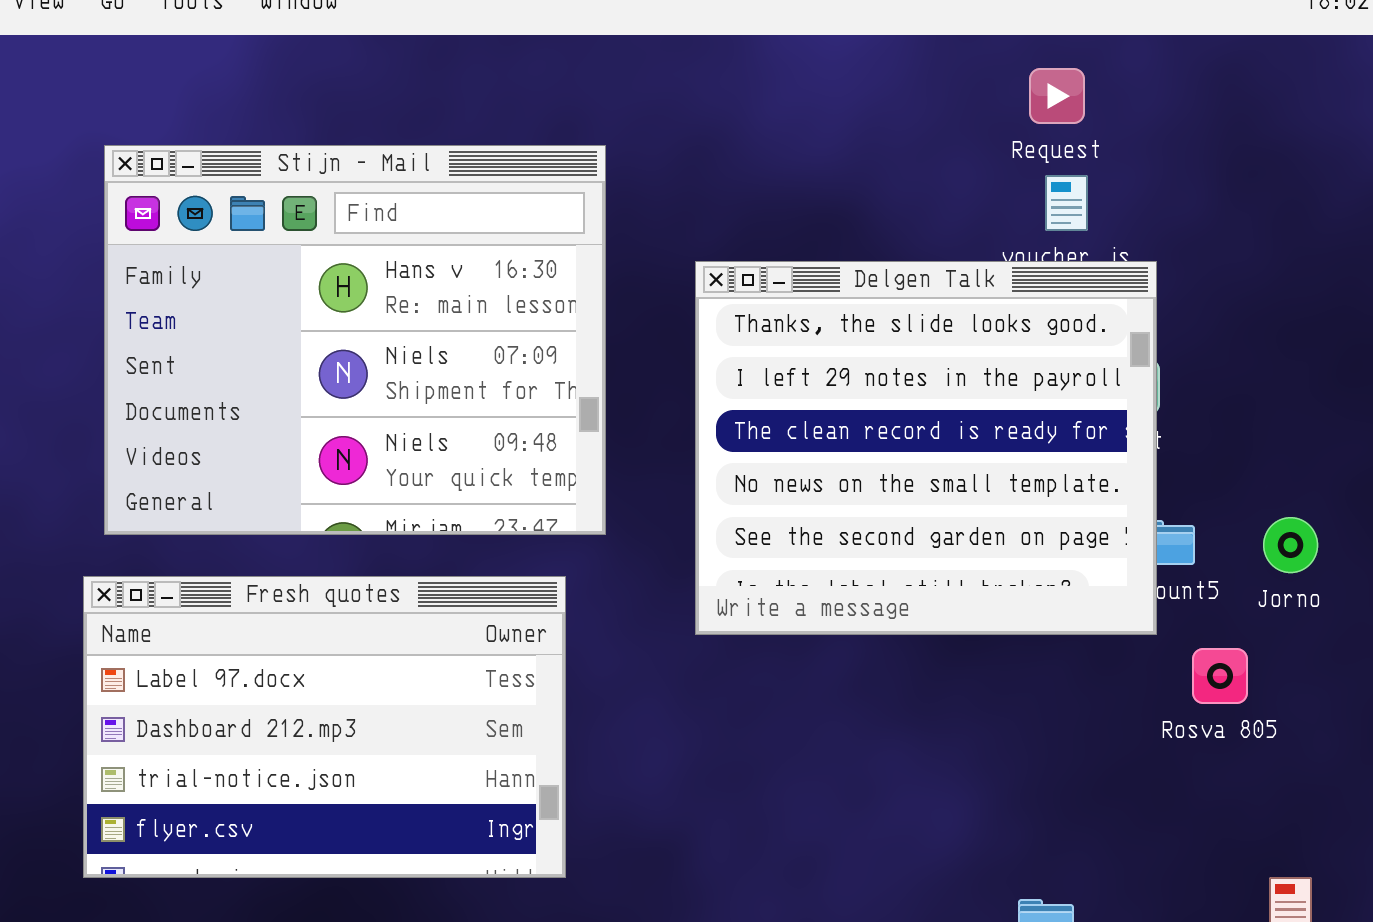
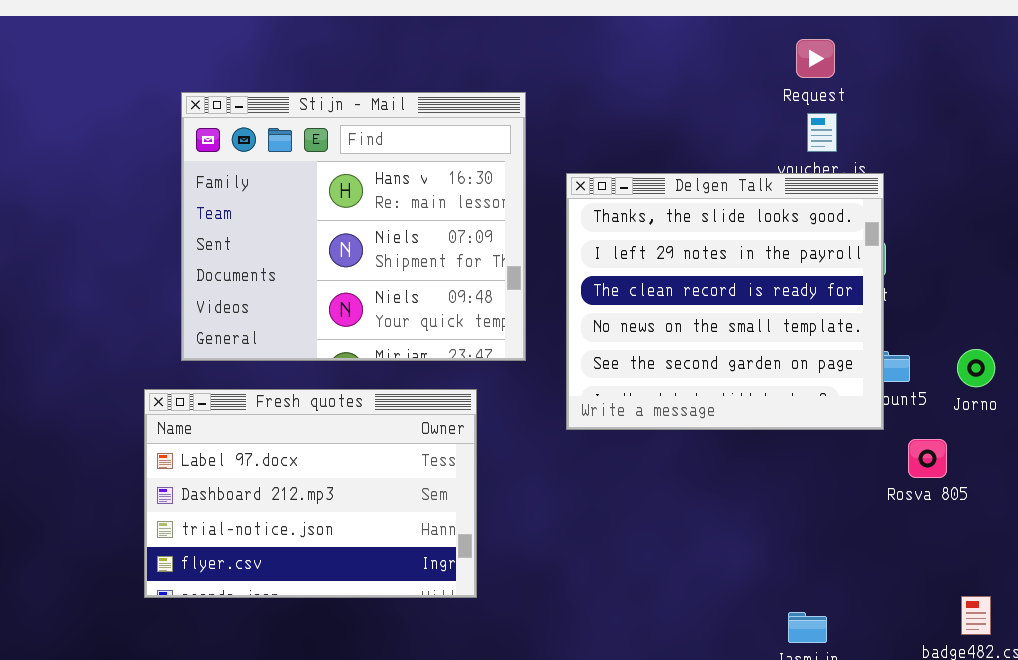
Stijn - Mail: [104,145,606,535] -> [181,92,526,361], moved

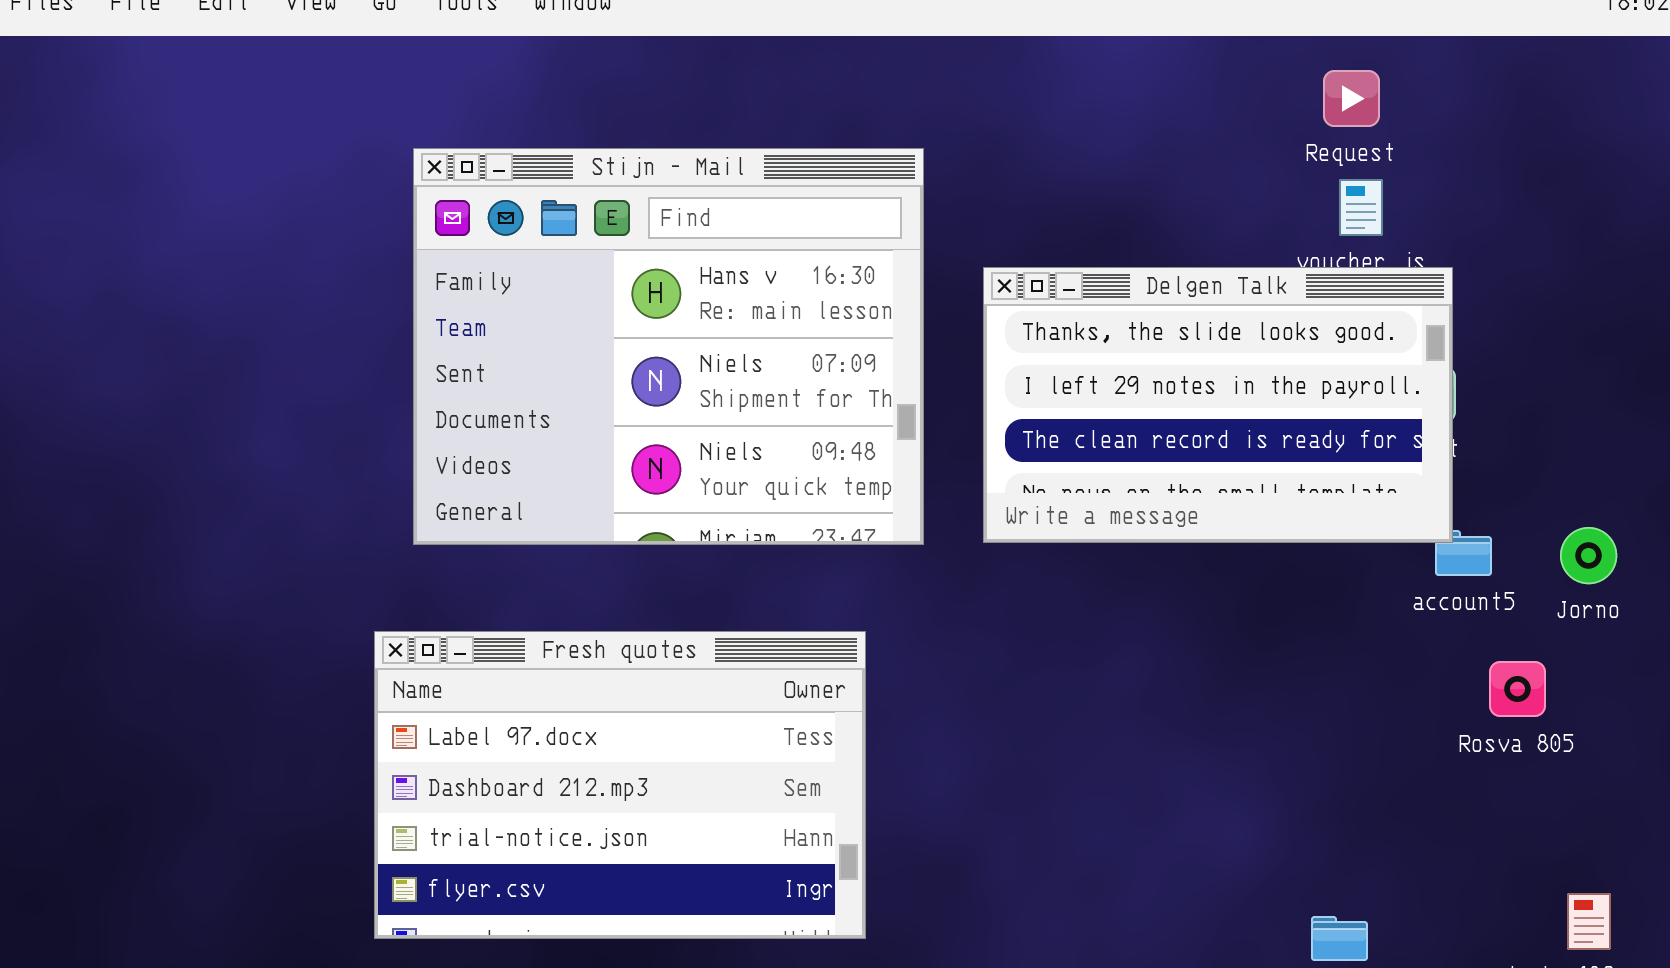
Delgen Talk: [566,173,884,430] -> [983,267,1453,543], resized
Fresh quotes: [144,389,477,598] -> [374,631,866,939], moved

